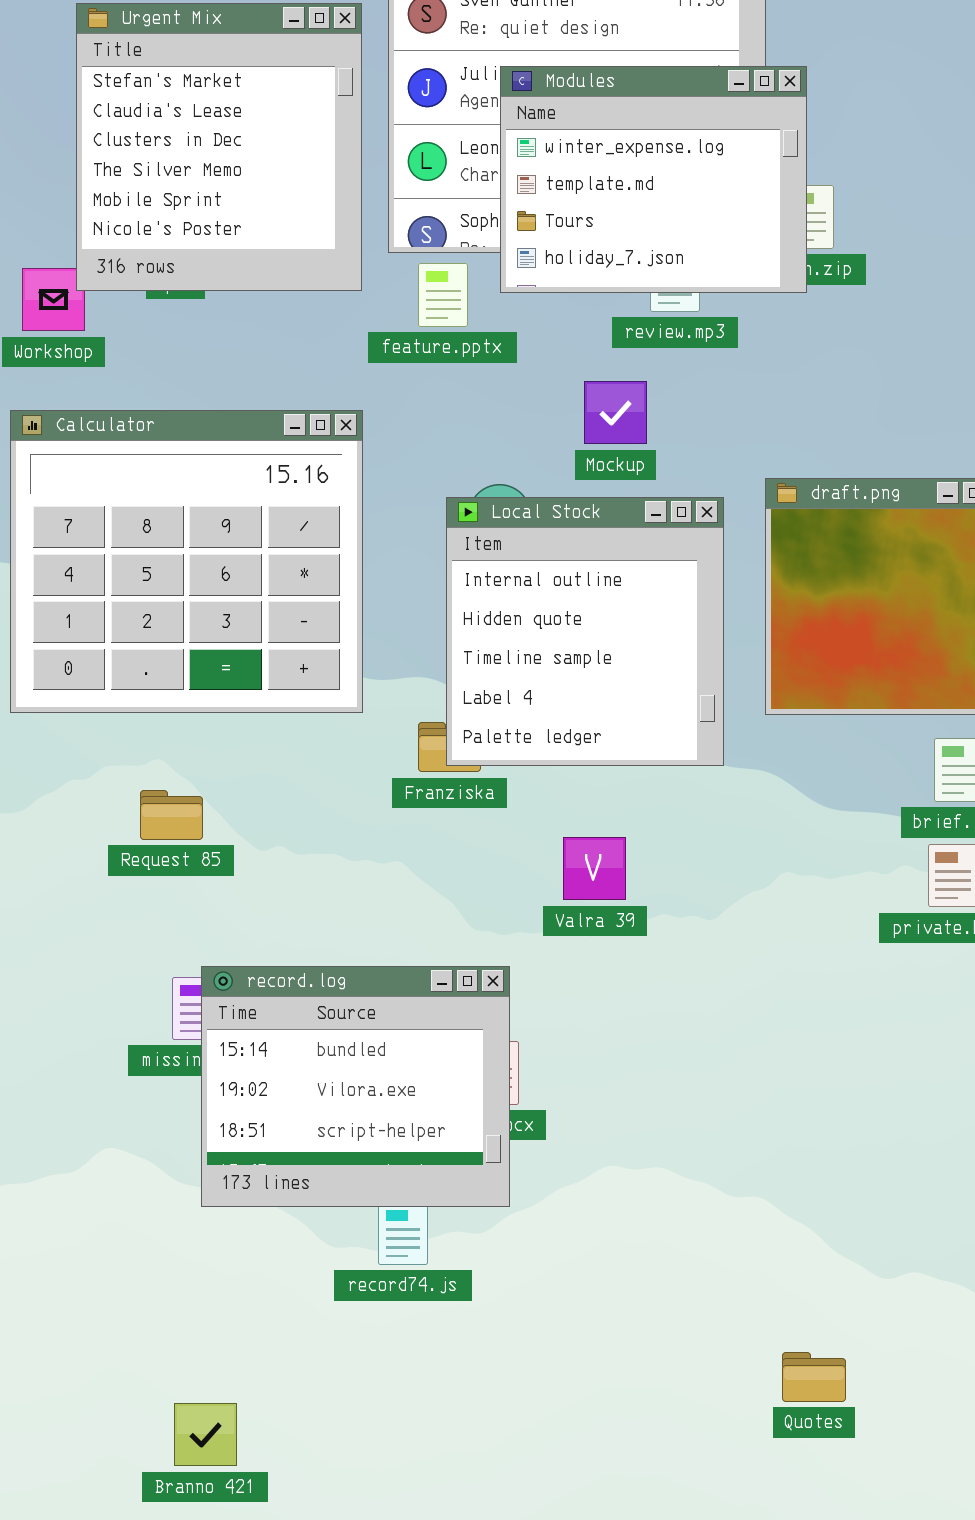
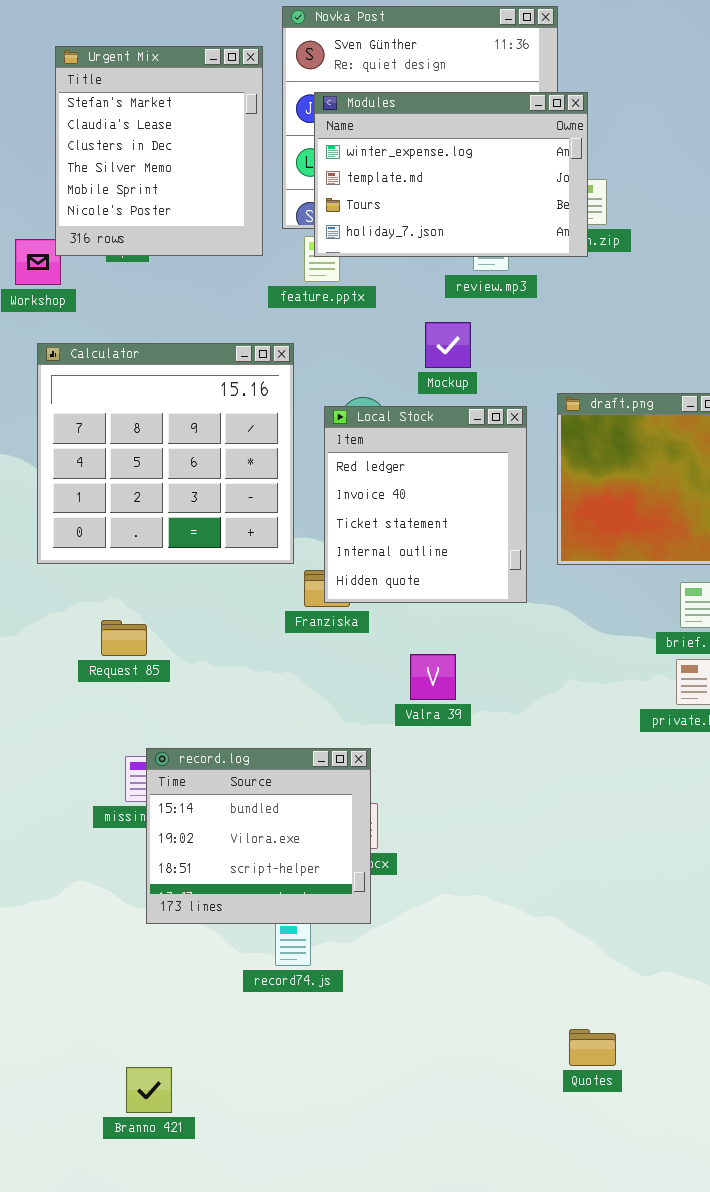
Modules: [500,66,807,293] -> [314,92,588,257], resized
Calculator: [10,410,363,713] -> [37,343,294,564], moved
Local Stock: [446,497,724,766] -> [324,406,527,603], scrolled up 3 rows

